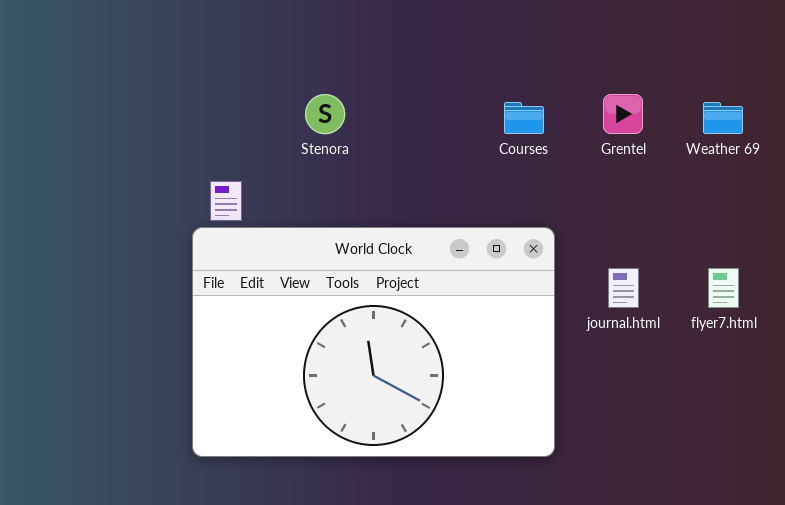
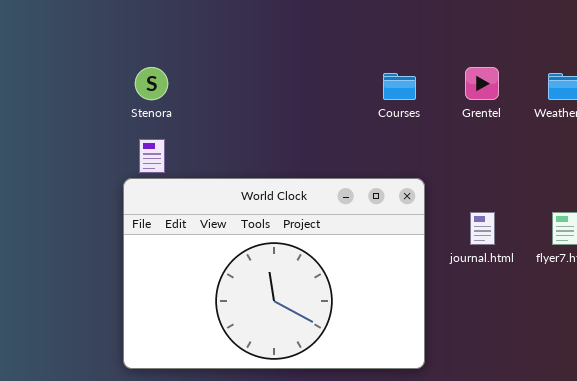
Stenora: [305,94,345,134] -> [135,67,168,100], moved

